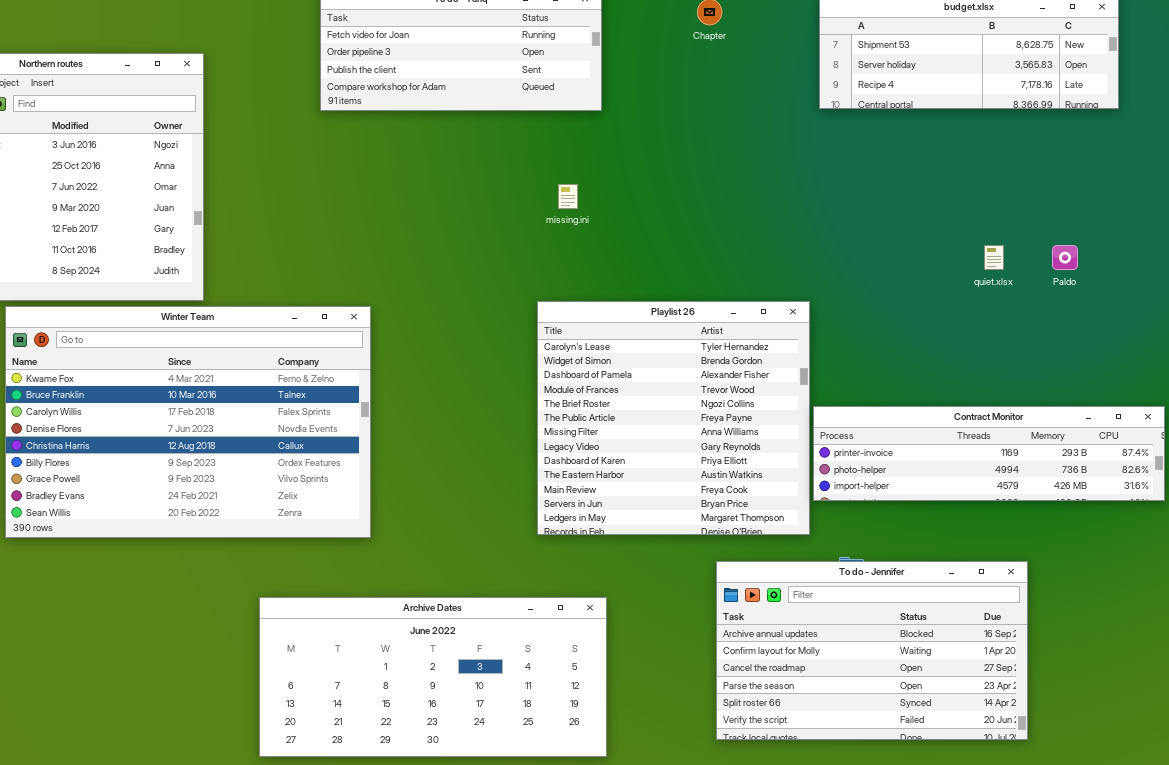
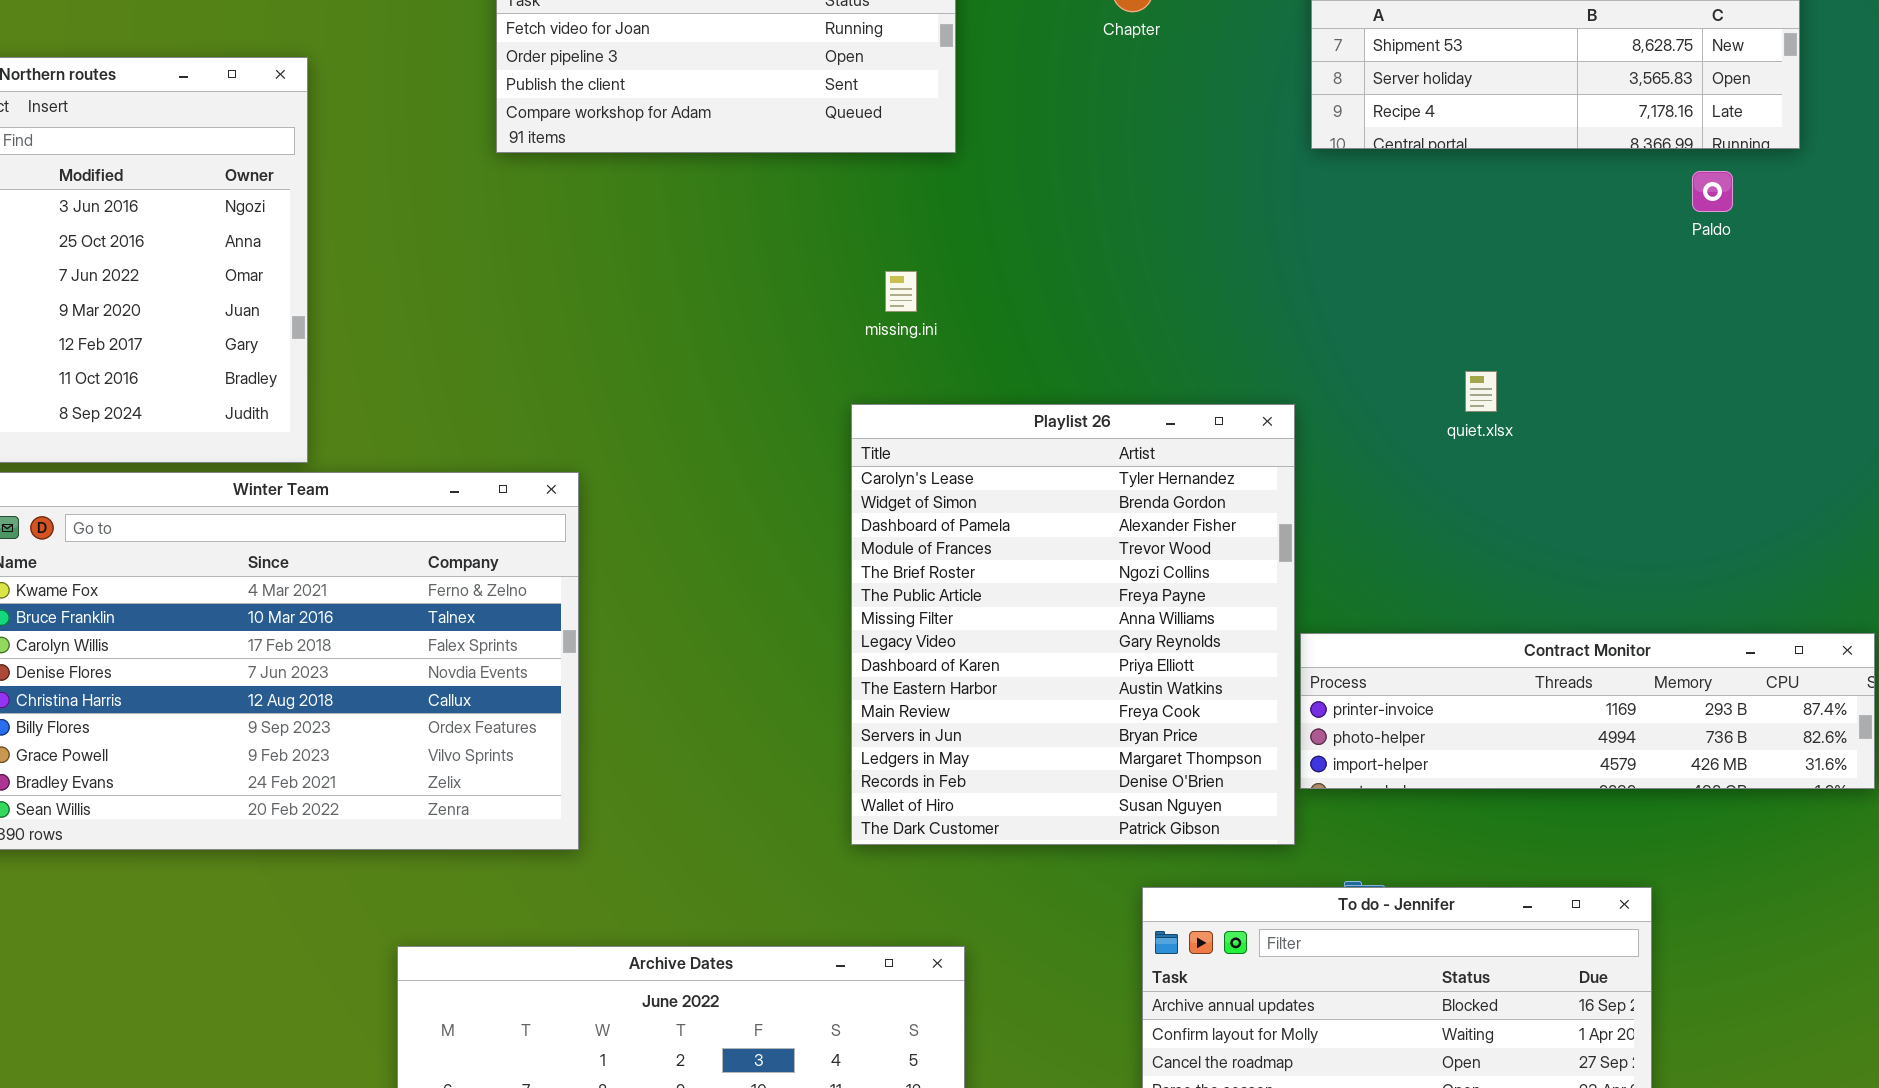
quiet.xlsx: [984,245,1004,270] -> [1465,371,1497,412], moved
Paldo: [1052,245,1078,270] -> [1692,171,1733,212], moved
Playlist 26: [537,301,810,535] -> [851,404,1295,845], resized

